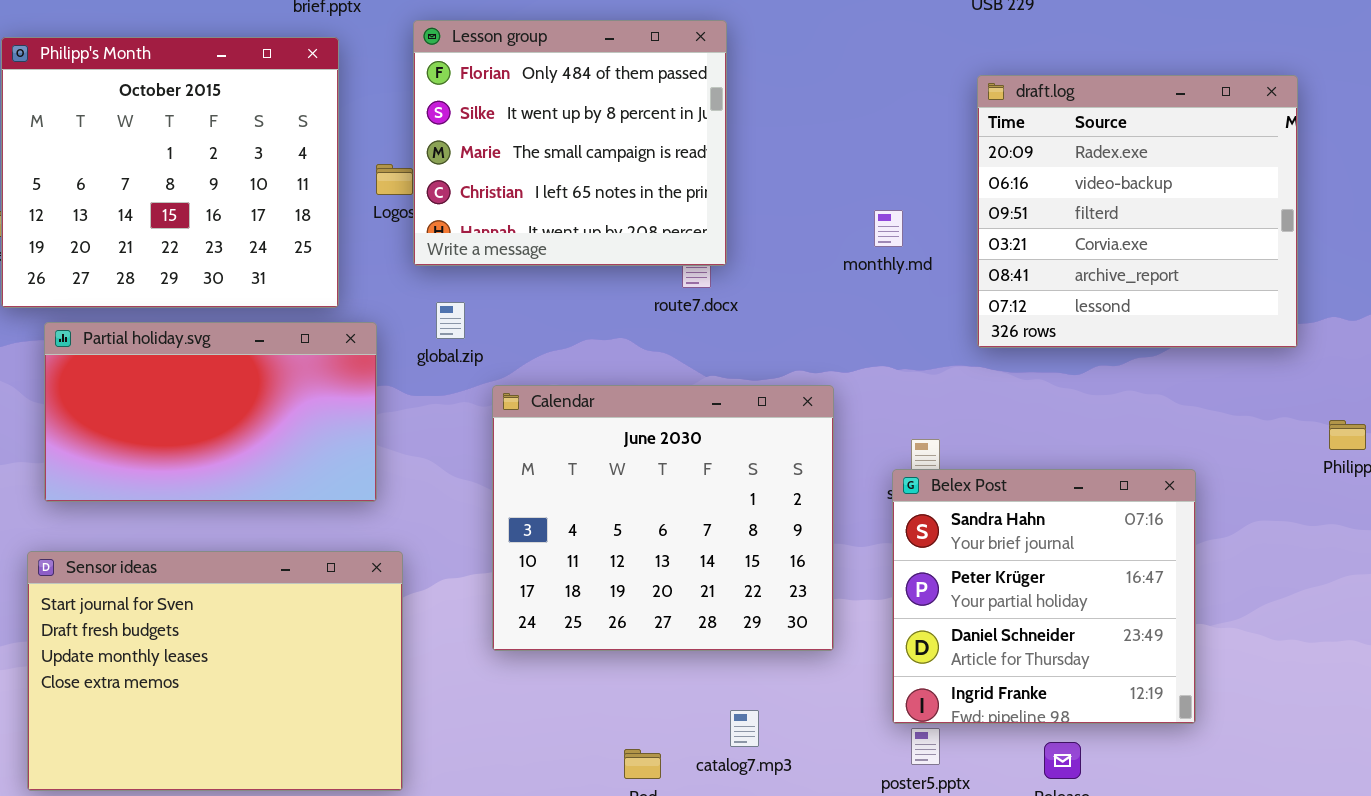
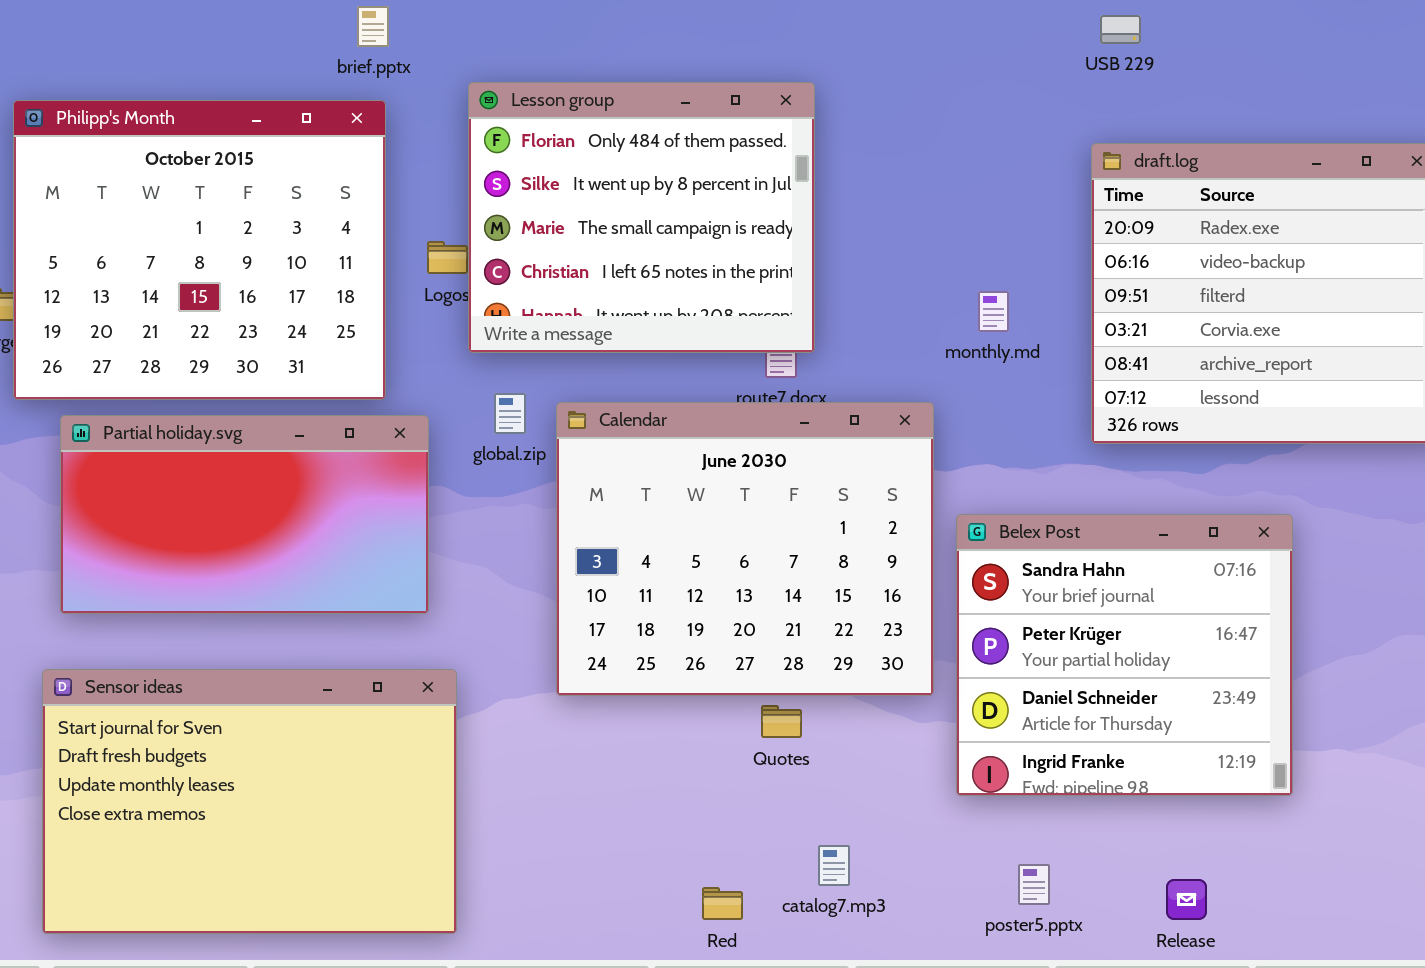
Calendar: [492,385,834,651] -> [556,402,934,696], moved
Belex Post: [892,469,1196,724] -> [956,514,1293,796], moved

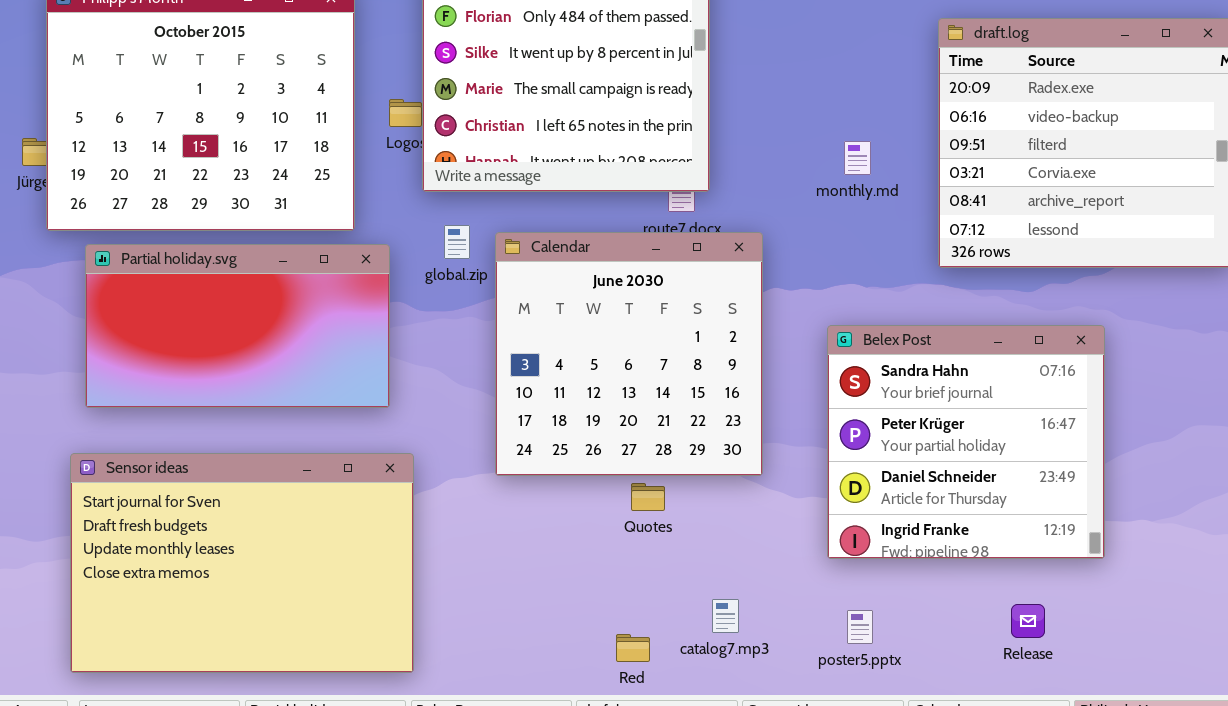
Calendar: [556,402,934,696] -> [495,232,763,476], resized
Quotes: [761,705,802,738] -> [631,483,665,511], moved
poster5.pptx: [1018,864,1050,905] -> [847,610,873,644], moved
Release: [1166,879,1207,920] -> [1011,604,1045,638], moved

